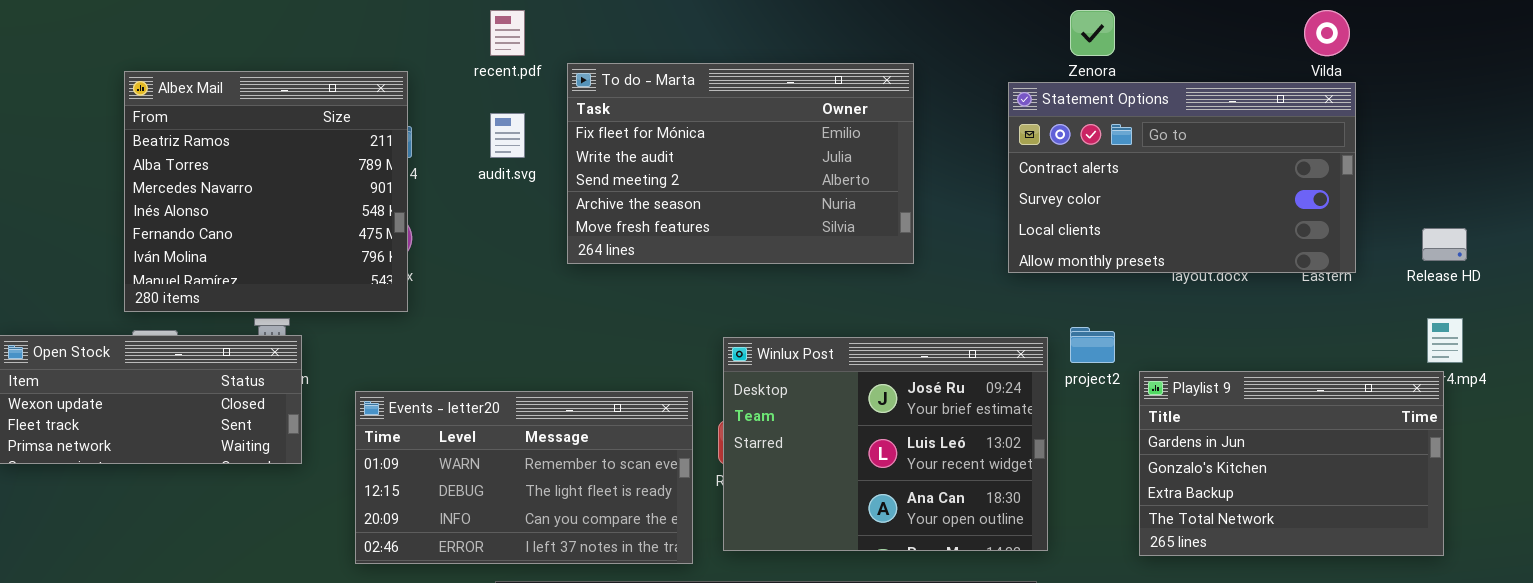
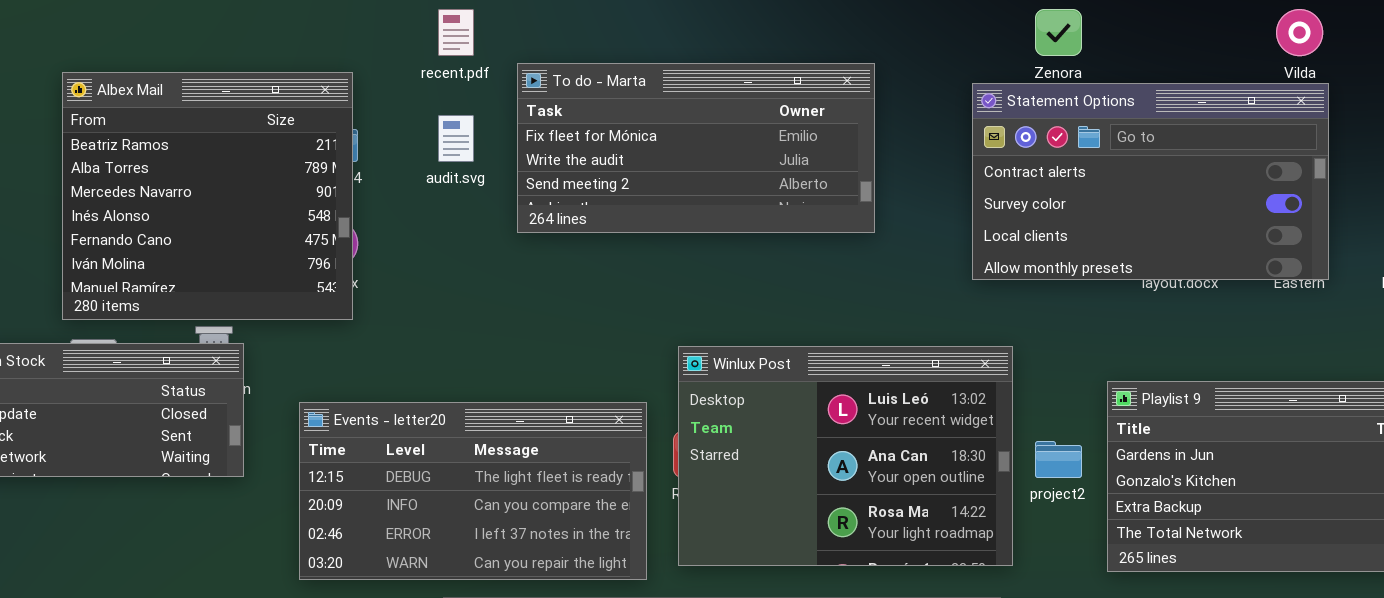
To do - Marta: [567,63,914,264] -> [517,63,875,233], resized
project2: [1070,327,1115,363] -> [1035,441,1082,478], moved
Winlux Post: [723,337,1048,551] -> [678,346,1013,566], scrolled down 1 row
Events - letter20: [355,391,693,564] -> [299,402,647,580], scrolled down 1 row

